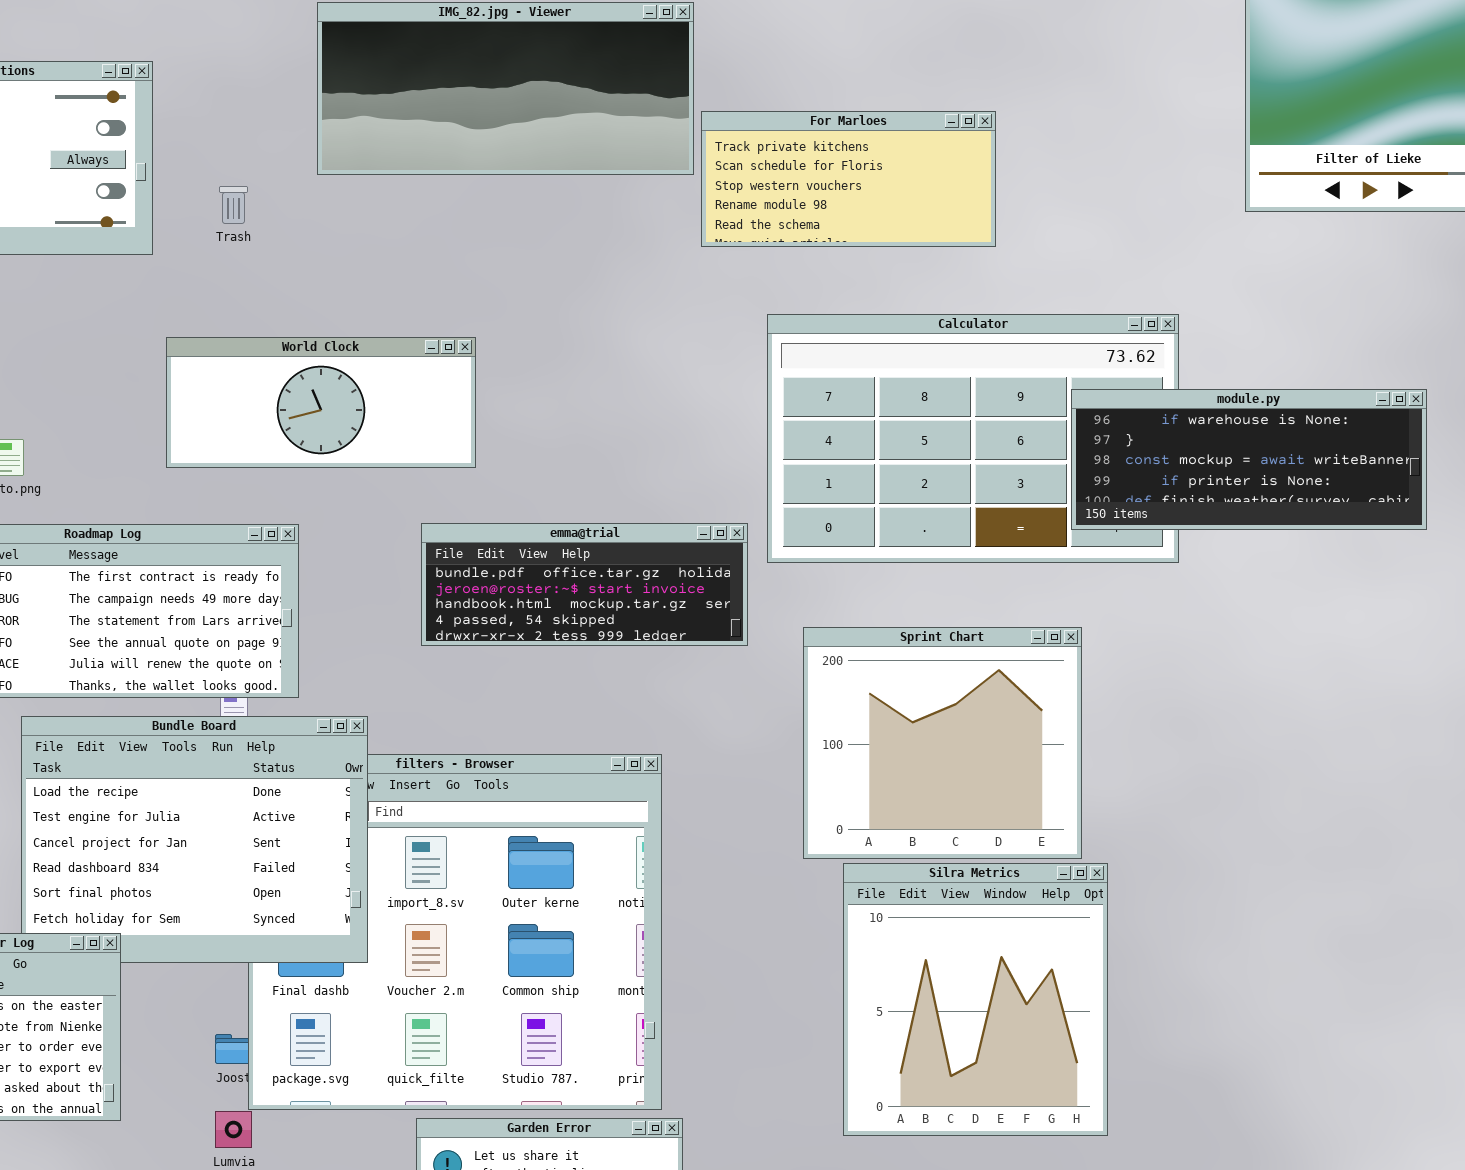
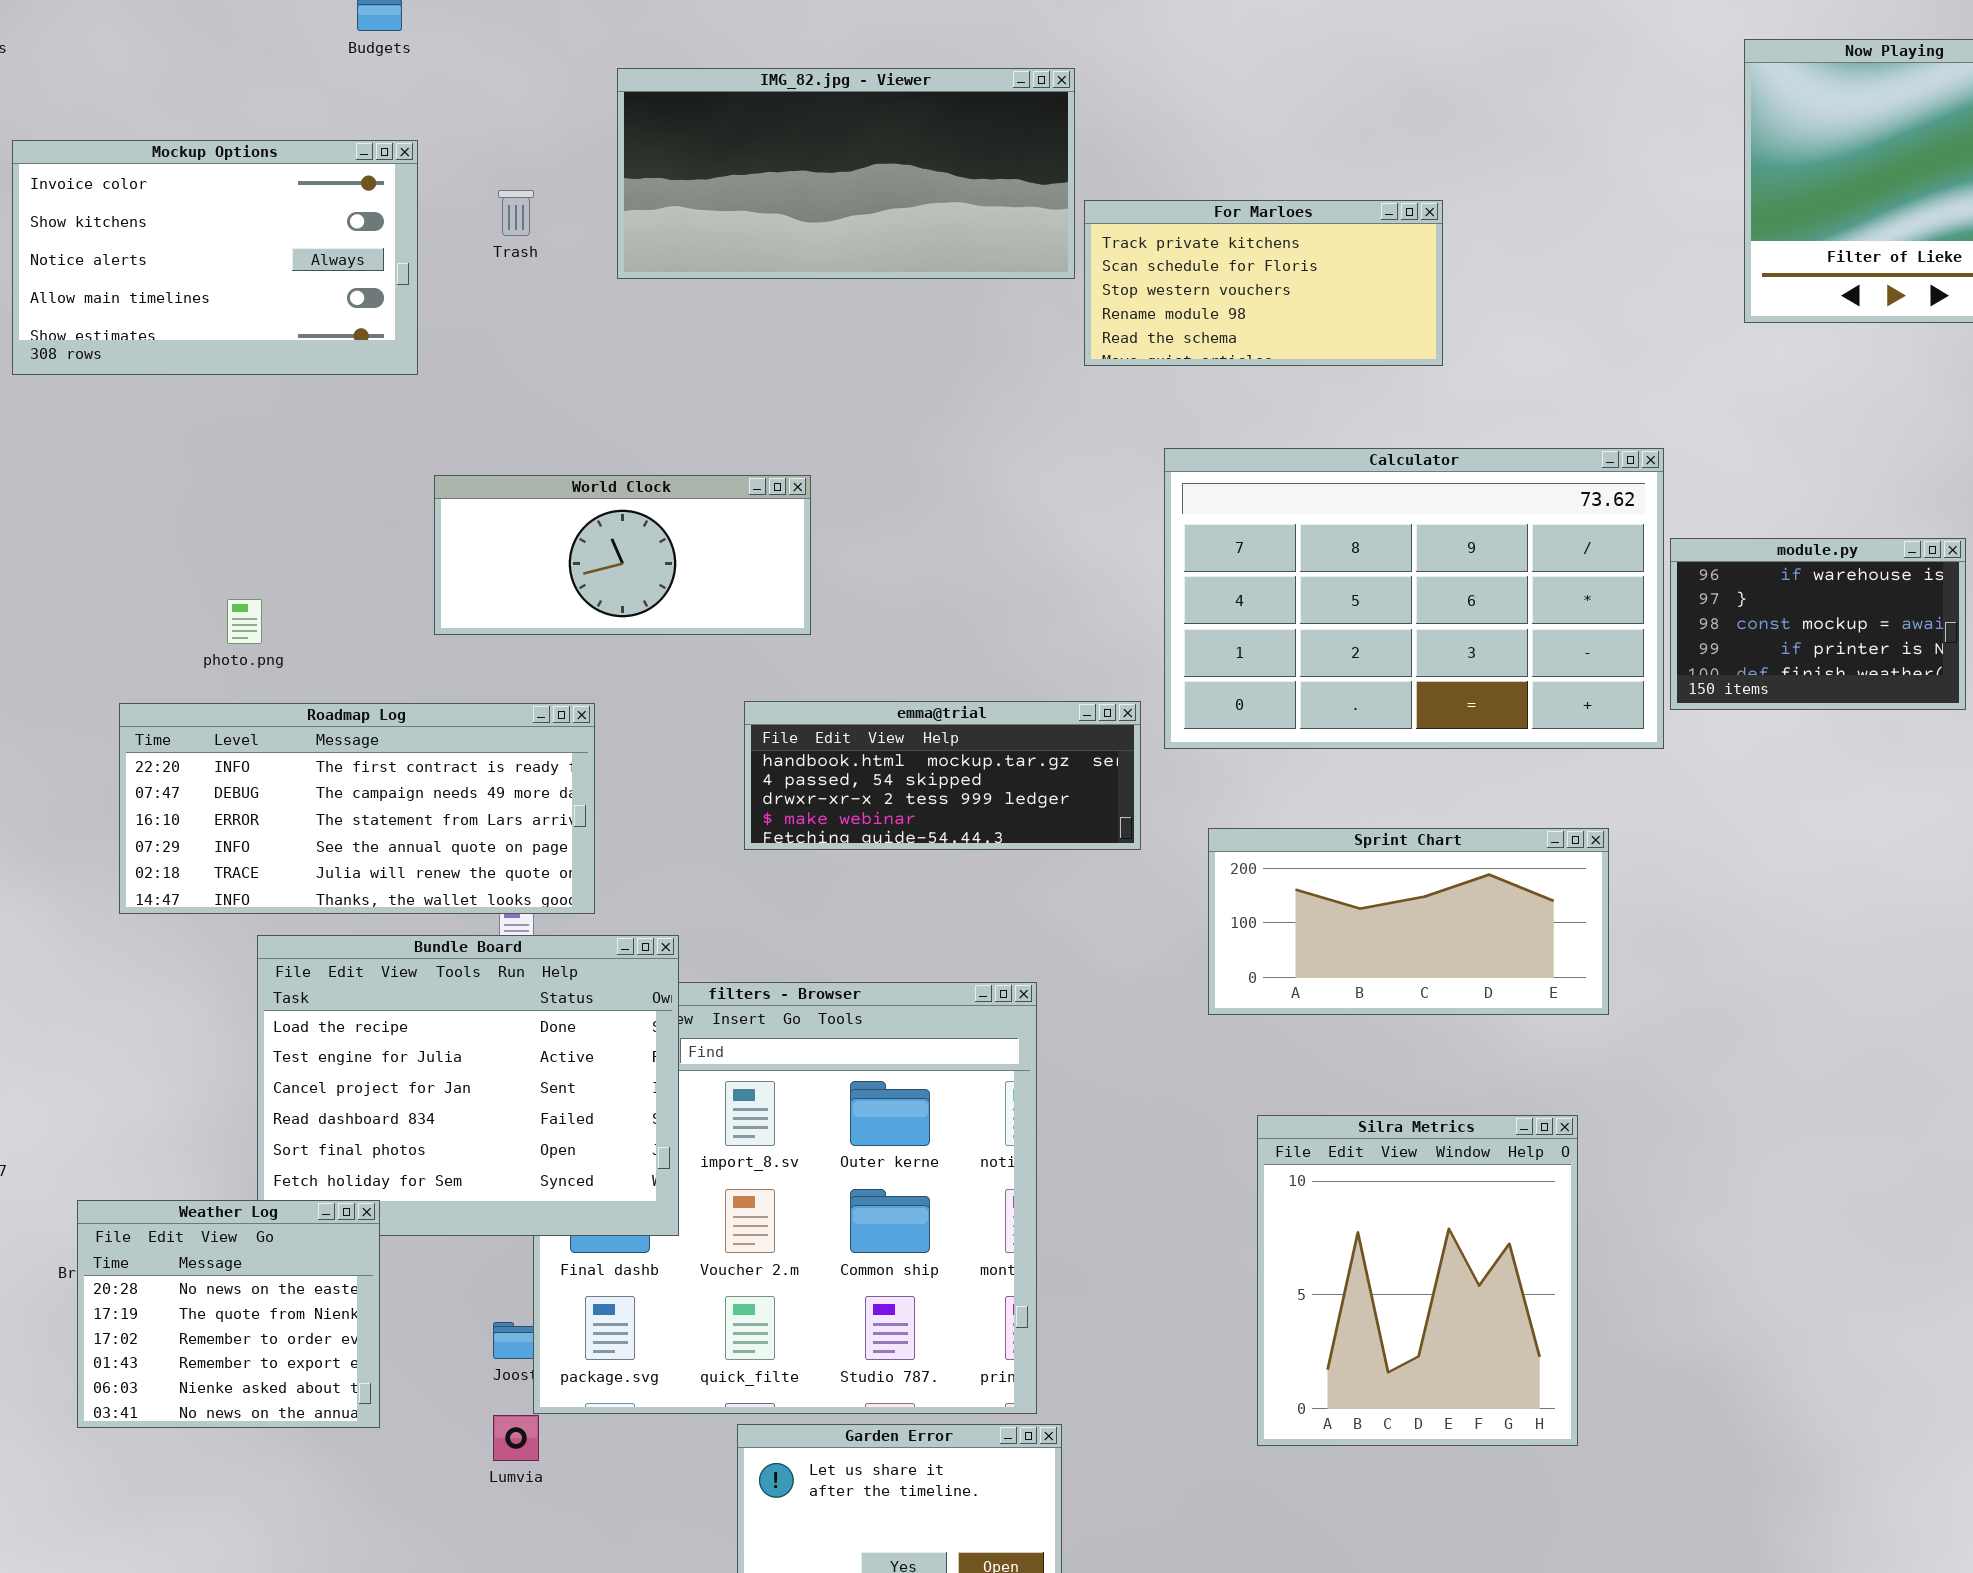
Trash: [219,186,248,224] -> [498,190,534,236], moved
module.py: [1071,389,1427,530] -> [1670,538,1966,710], resized
emma@trial: [421,523,748,646] -> [744,701,1141,850], scrolled down 2 rows
Sprint Chart: [803,627,1082,859] -> [1208,828,1609,1015], resized

